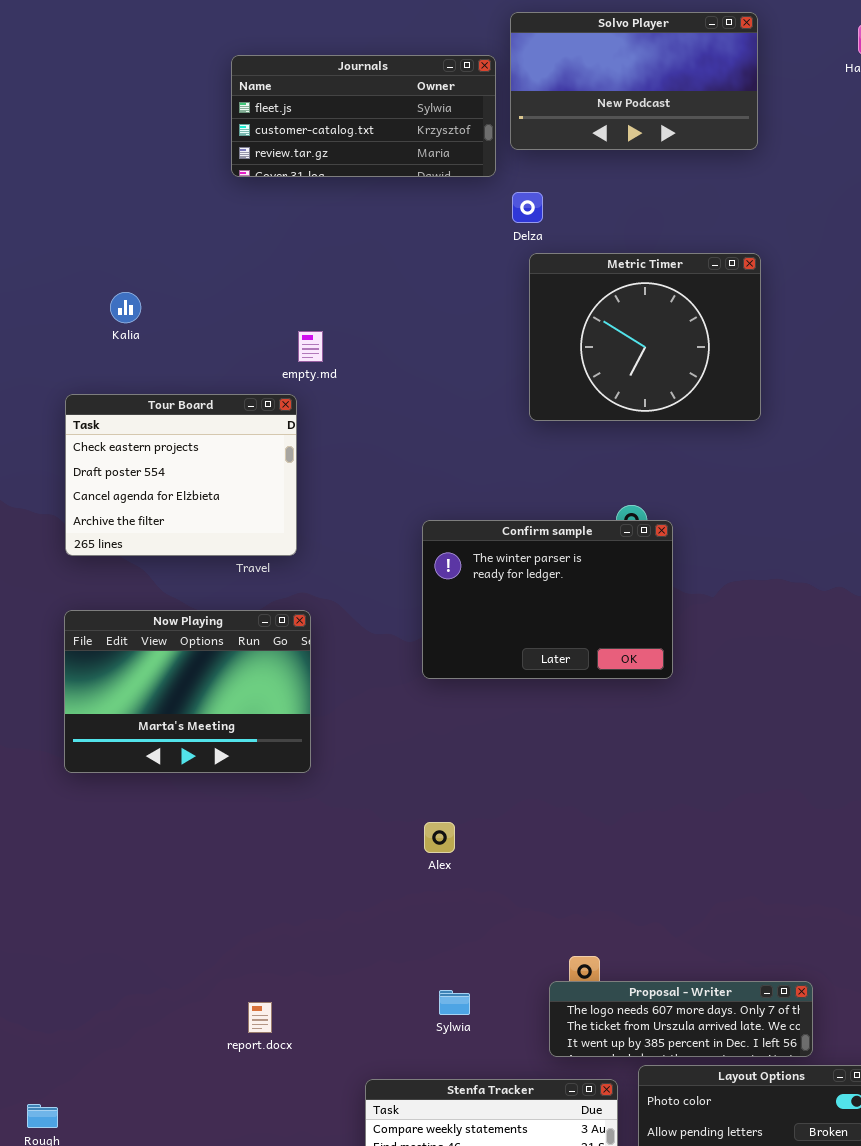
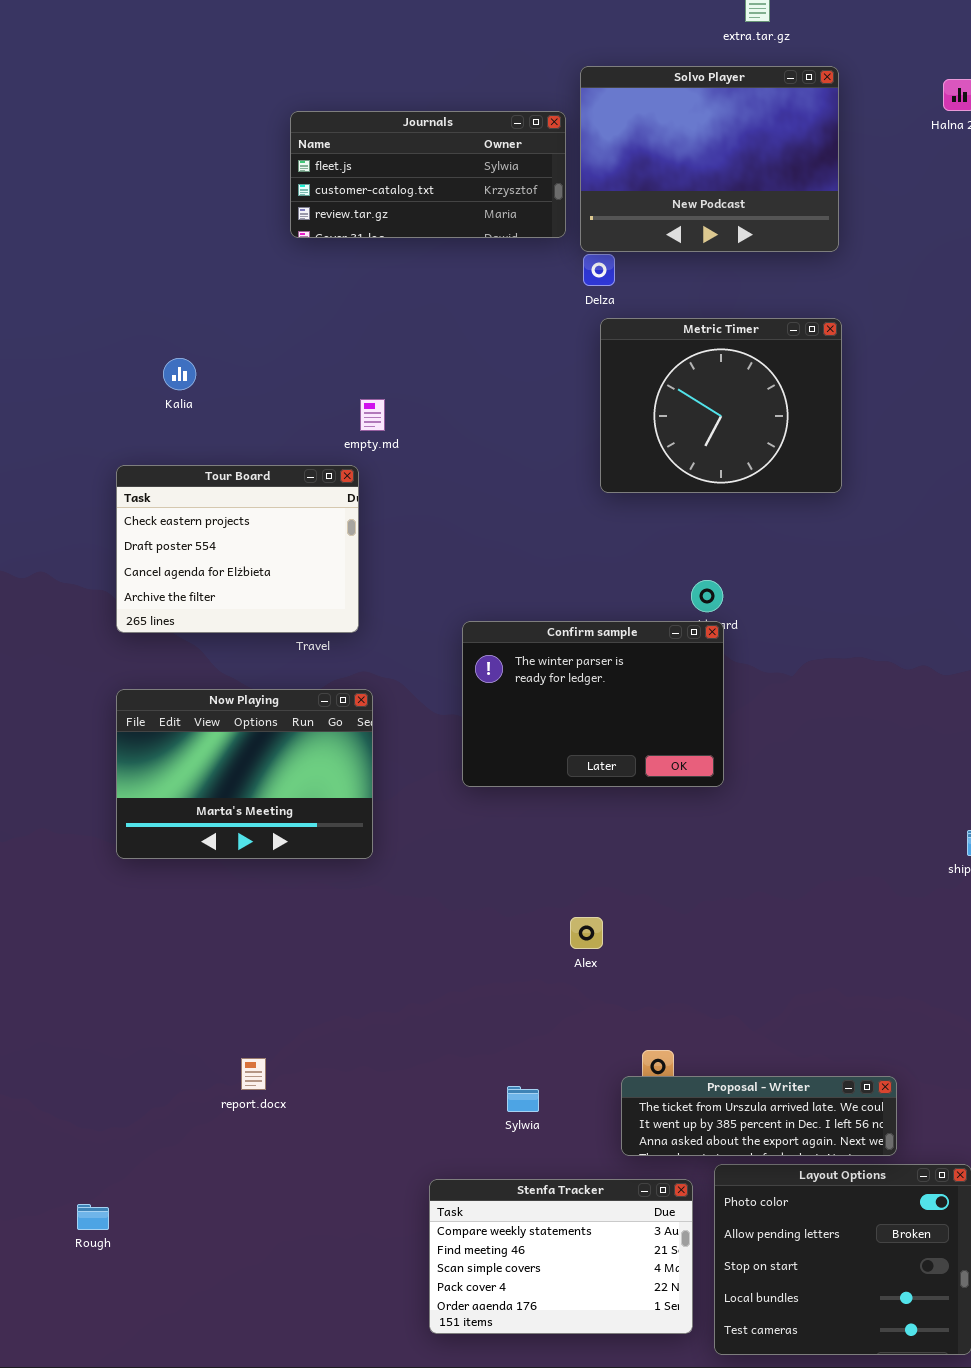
Solvo Player: [510,12,758,150] -> [580,66,839,252], resized
Confirm sample: [422,520,673,679] -> [462,621,724,787], moved
Alex: [424,822,455,853] -> [570,917,603,949], moved
Proposal - Writer: [549,981,813,1057] -> [621,1076,897,1156], scrolled down 1 row
report.docx: [248,1002,272,1033] -> [241,1058,266,1090], moved

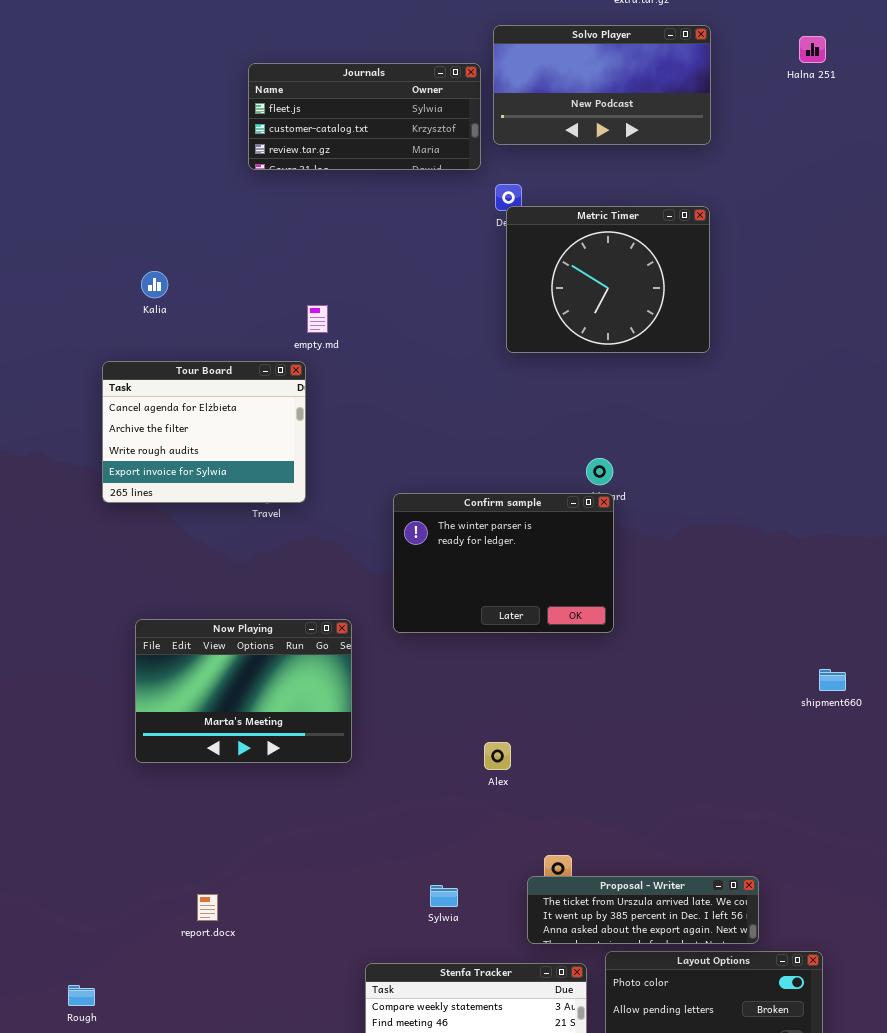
Solvo Player: [580,66,839,252] -> [493,25,711,145], resized
Metric Timer: [600,318,842,493] -> [506,206,710,353], moved
Tour Board: [116,465,359,633] -> [102,361,306,503], scrolled down 2 rows
Now Playing: [116,689,373,859] -> [135,619,352,763], moved
report.docx: [241,1058,266,1090] -> [197,894,218,921], moved

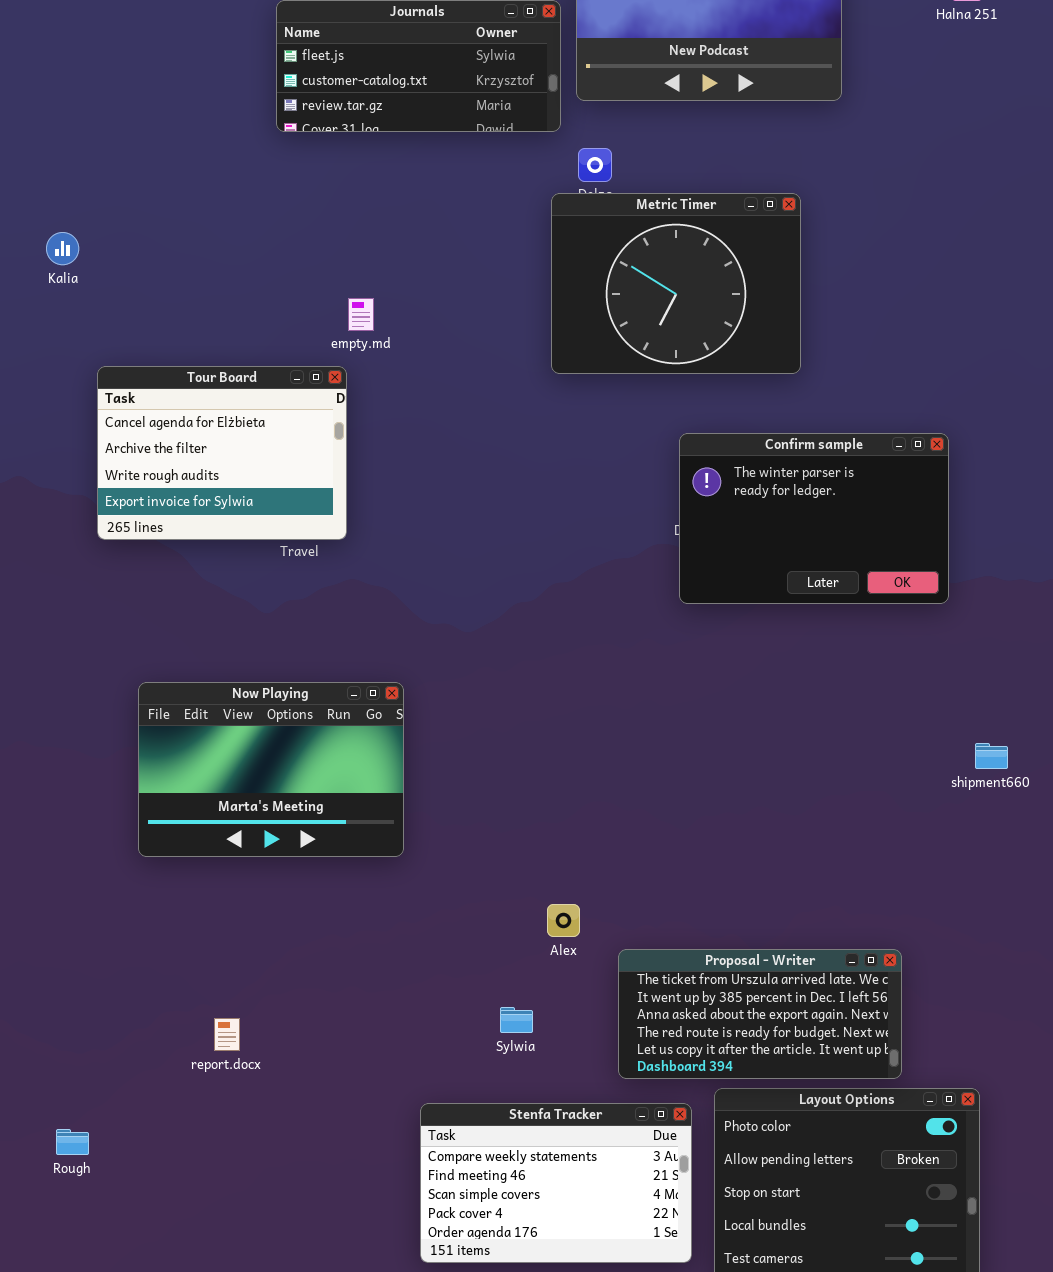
Metric Timer: [506,206,710,353] -> [551,193,801,374], moved
Kalia: [141,271,168,298] -> [46,232,79,265], moved
Confirm sample: [393,493,614,633] -> [679,433,949,604], moved
Alex: [484,742,511,770] -> [547,904,580,937], moved
Proposal - Writer: [527,876,759,944] -> [618,949,902,1079], resized

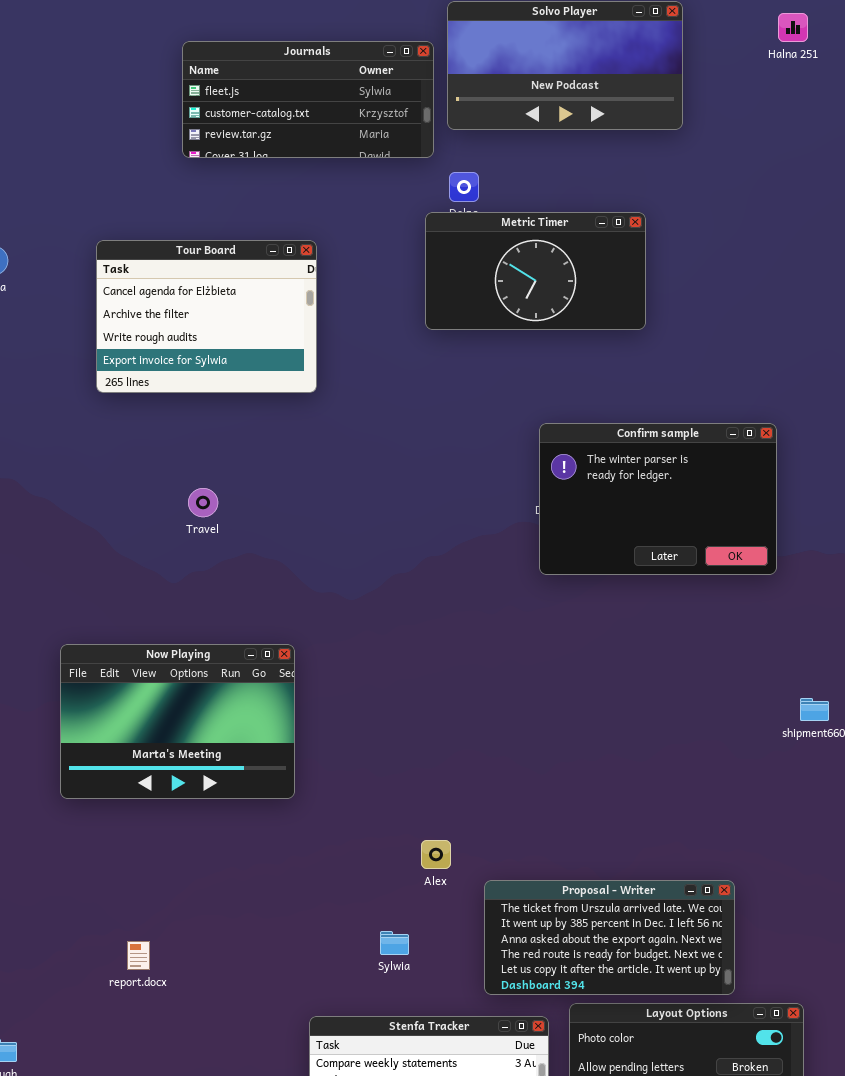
Metric Timer: [551,193,801,374] -> [425,212,646,330], resized
Tour Board: [97,366,347,540] -> [96,240,317,393], moved

